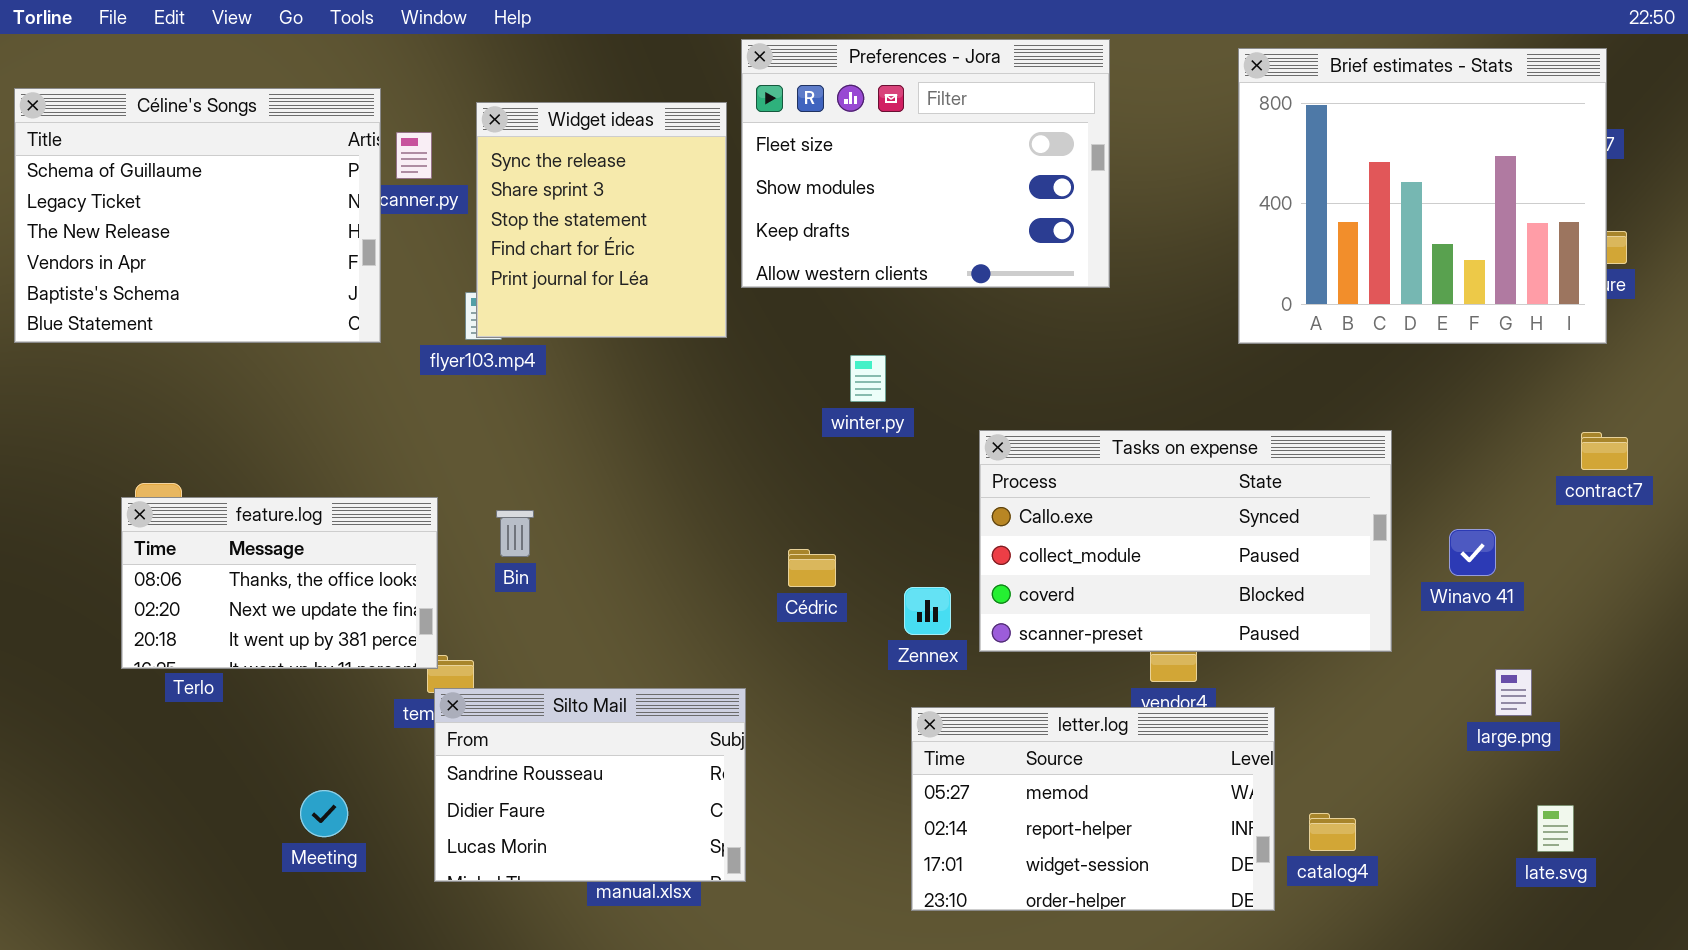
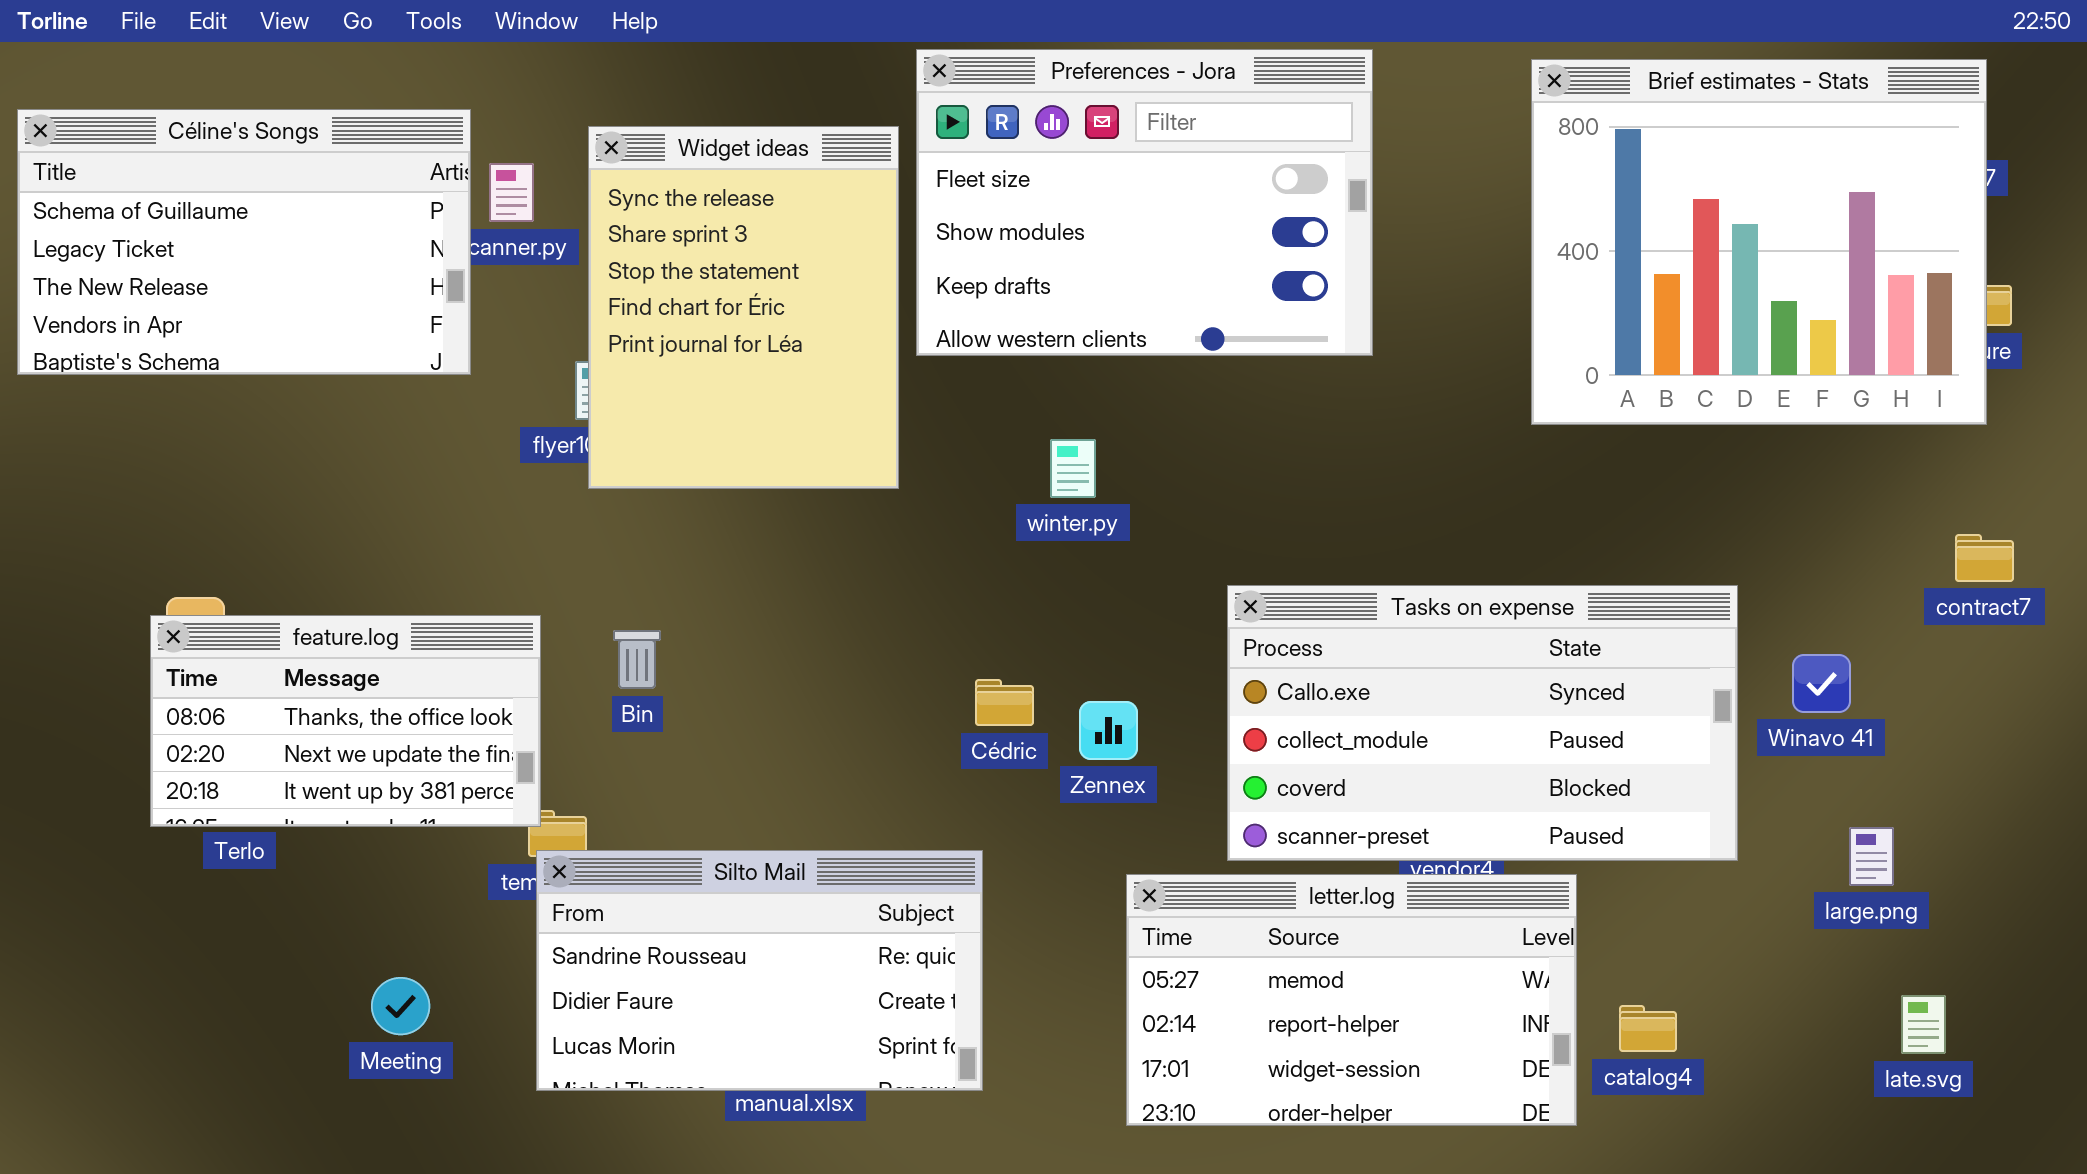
Céline's Songs: [14,88,381,343] -> [17,109,471,375], resized
Widget ideas: [476,102,727,338] -> [588,126,899,489], resized
Tasks on expense: [979,430,1392,652] -> [1227,585,1738,861], moved
Zennex: [904,587,951,635] -> [1079,701,1138,760], moved
Silto Mail: [434,688,746,882] -> [536,850,983,1091], resized

